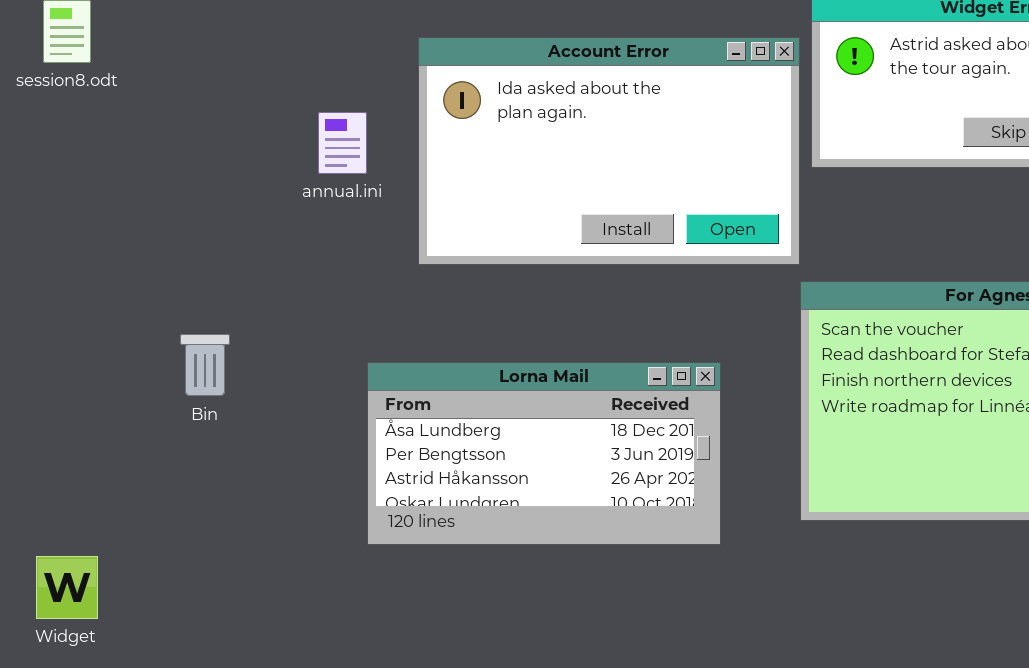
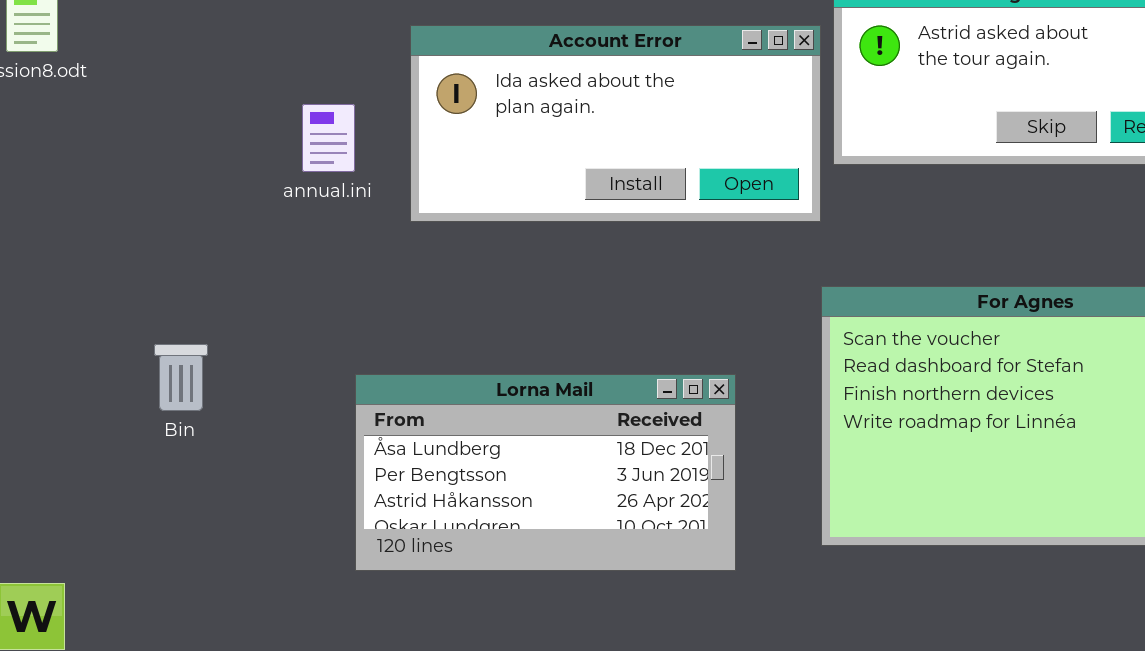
Account Error: [418,37,800,265] -> [410,25,821,222], resized

